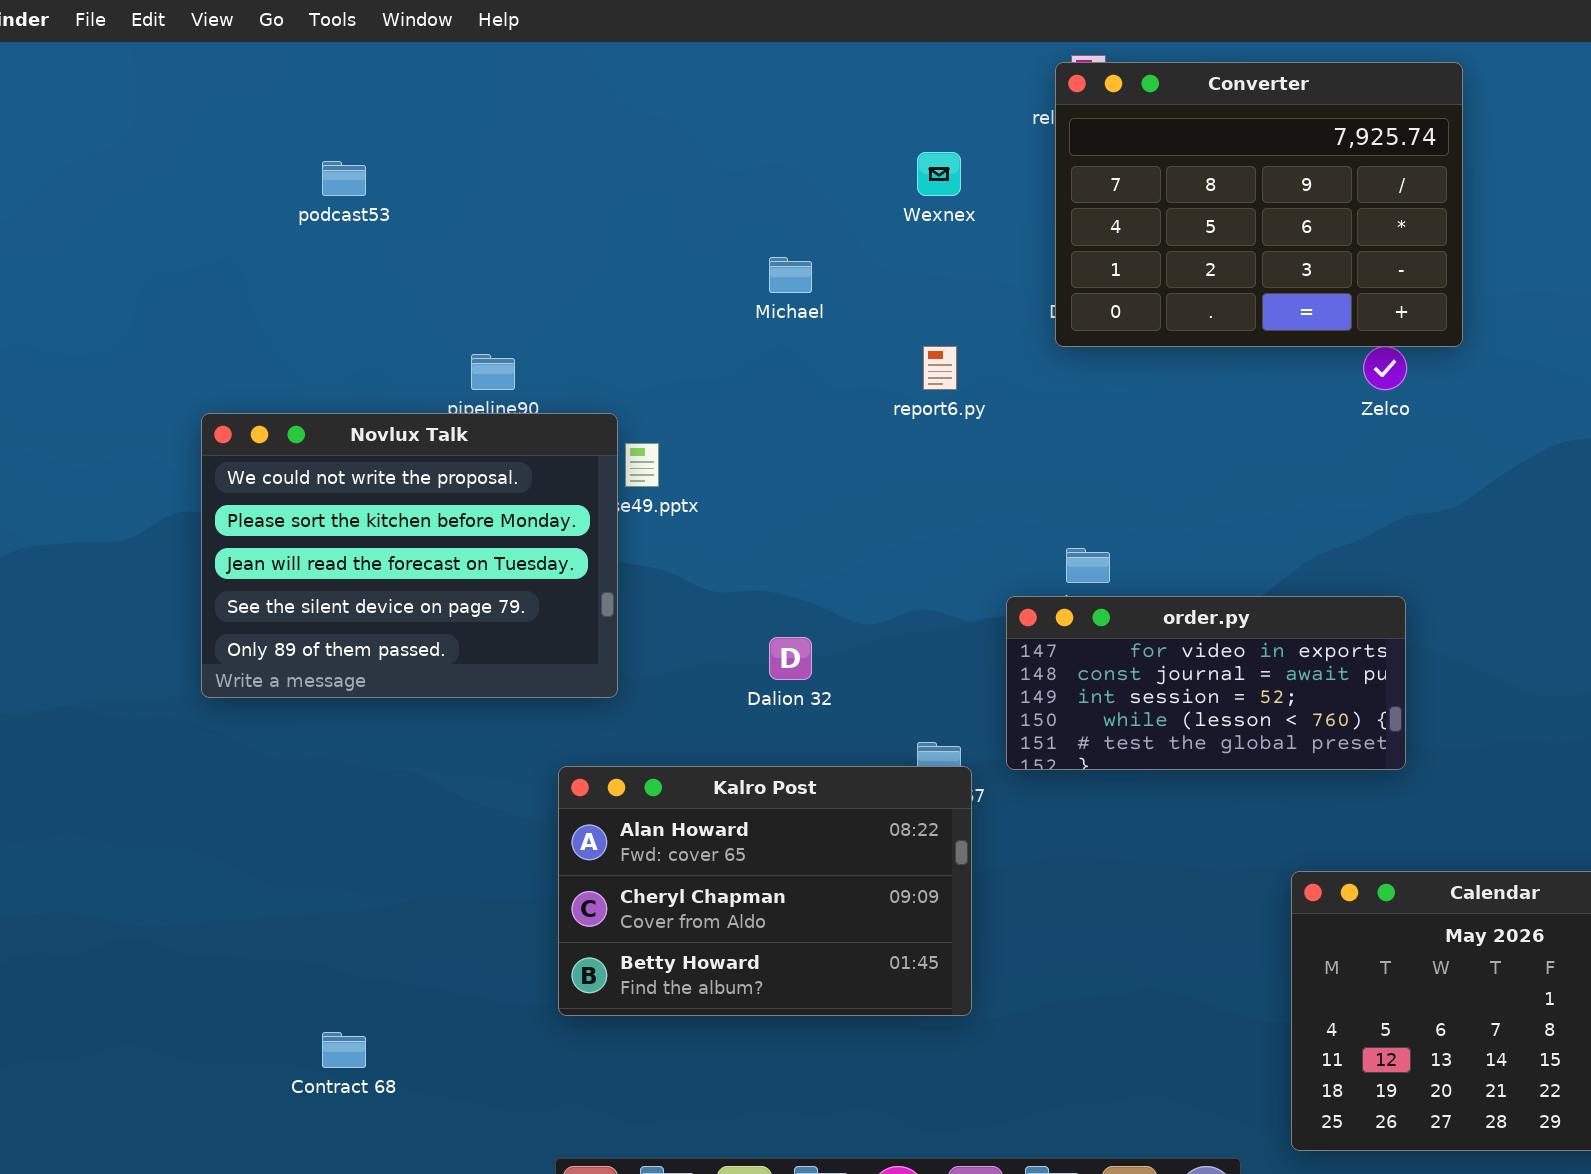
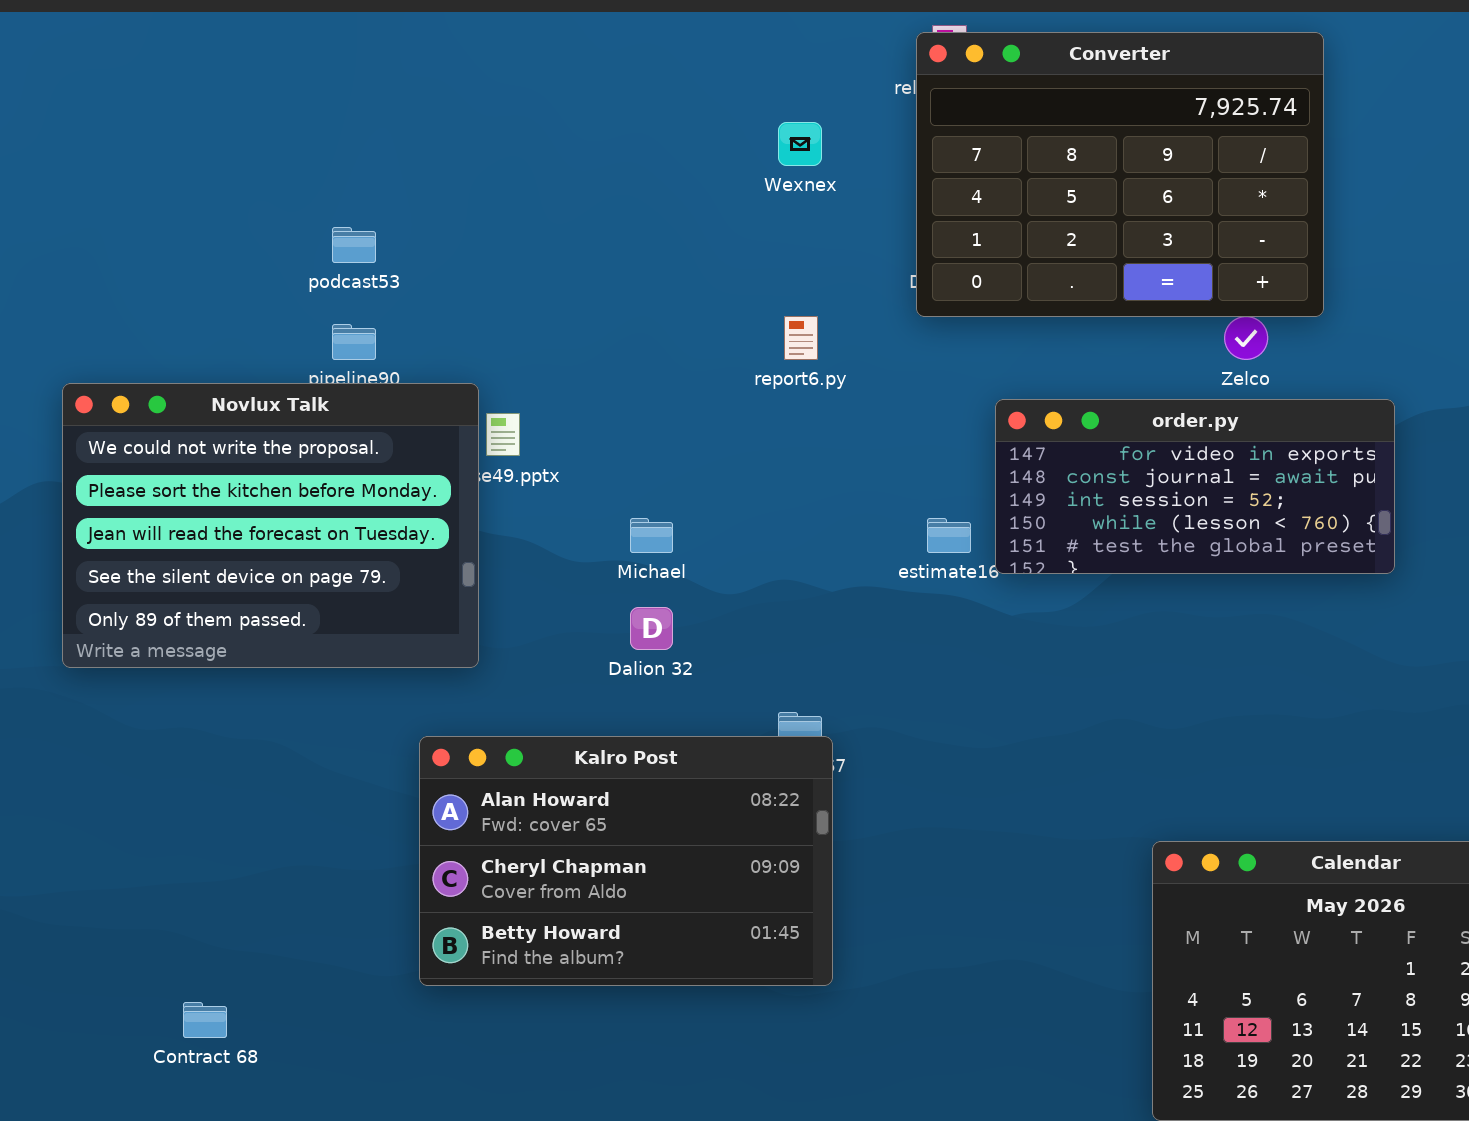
podcast53: [322,161,366,196] -> [332,227,376,263], moved
Michael: [769,257,812,293] -> [630,518,673,553], moved
order.py: [1006,596,1406,770] -> [995,399,1395,574], moved

